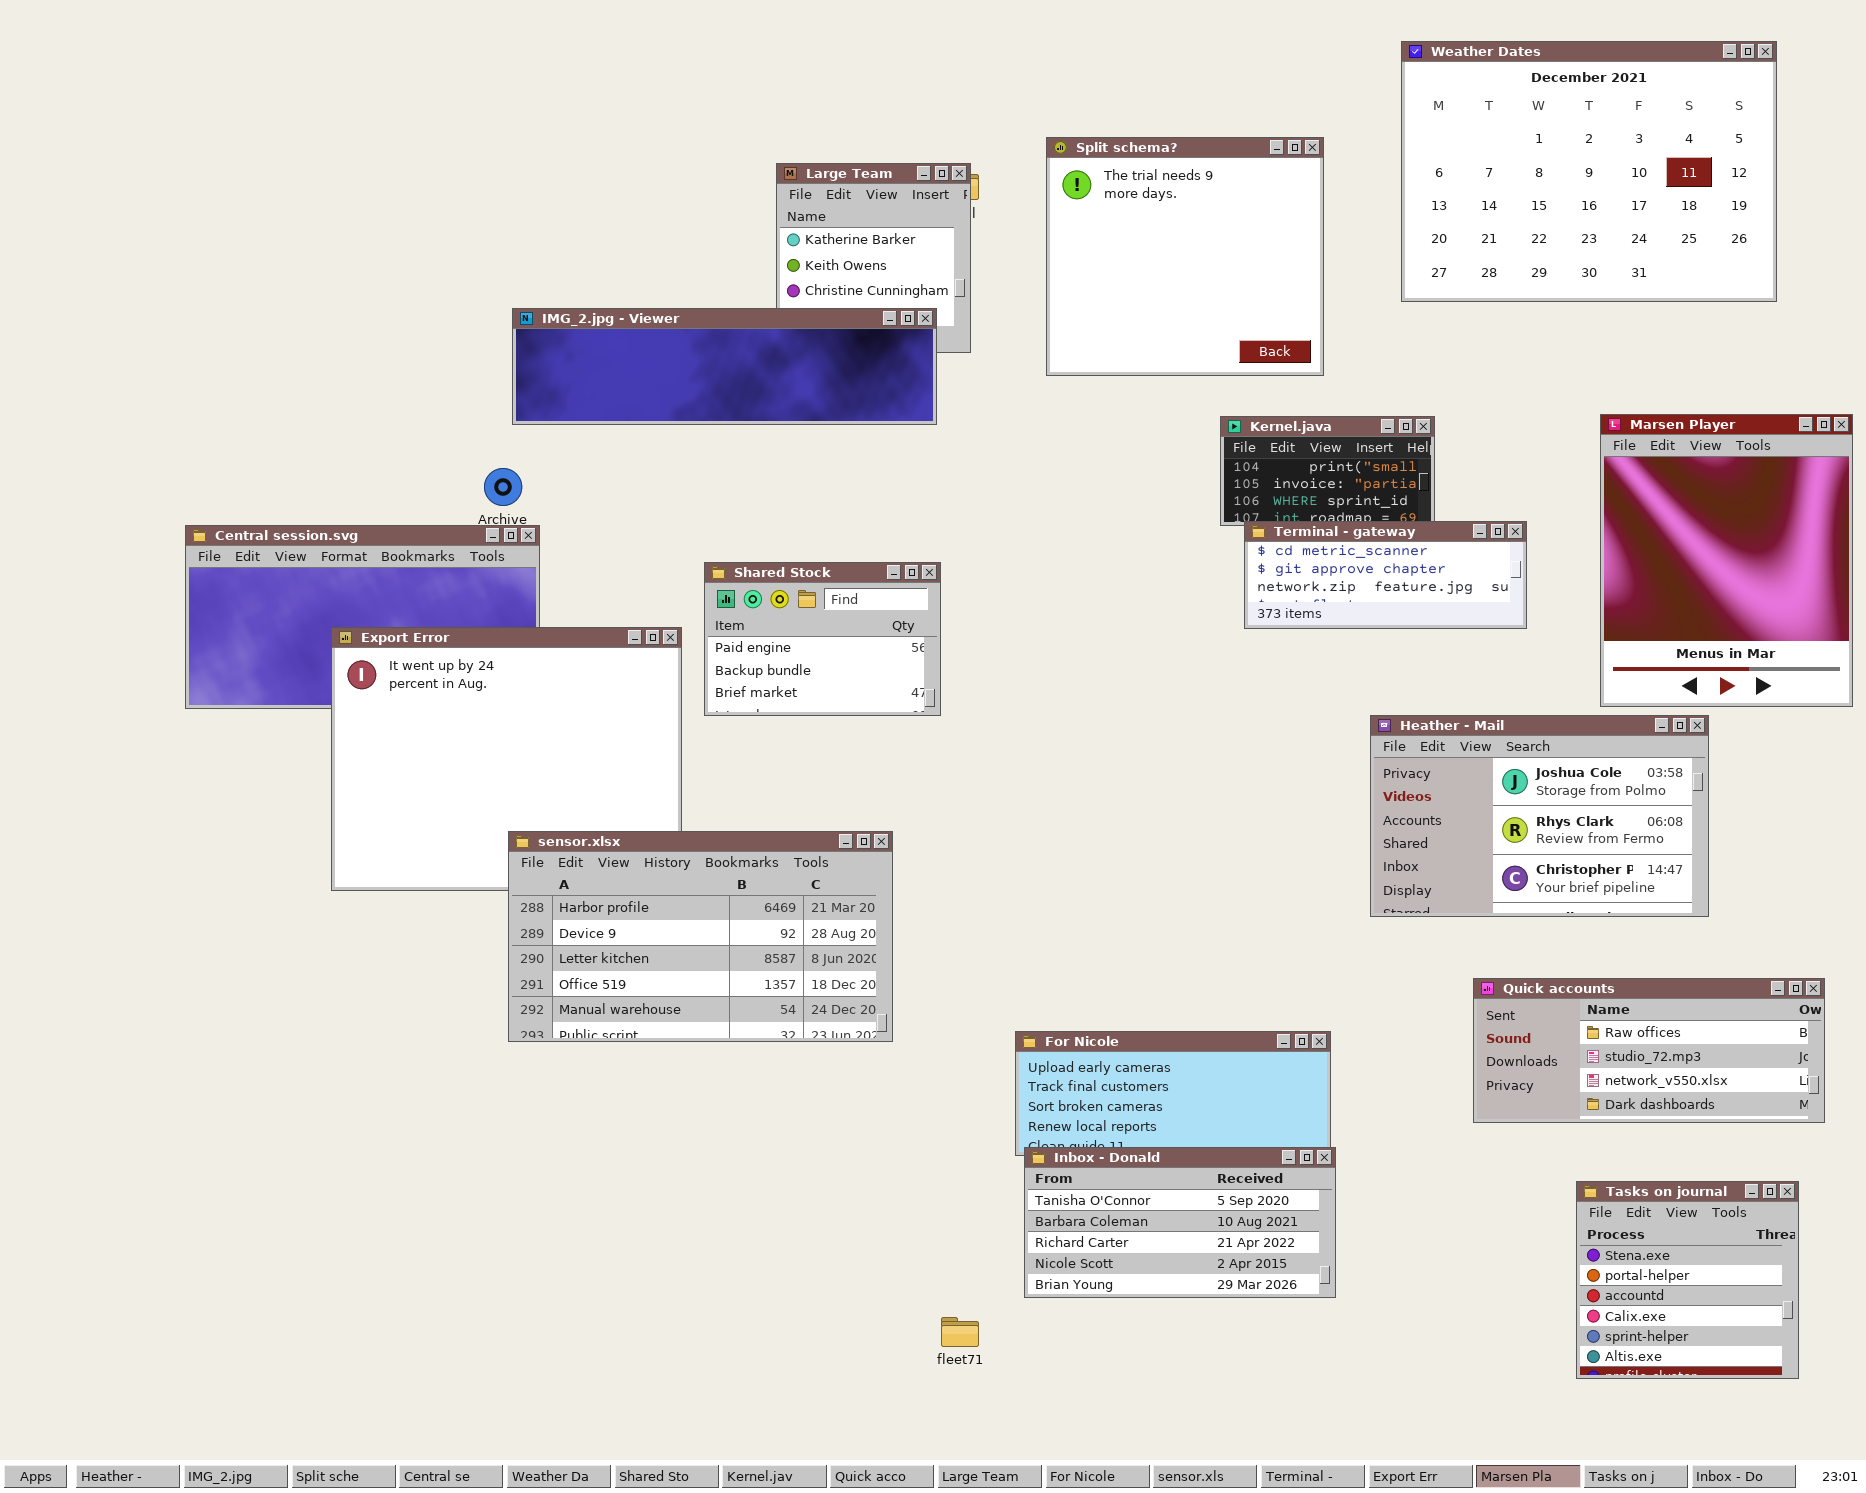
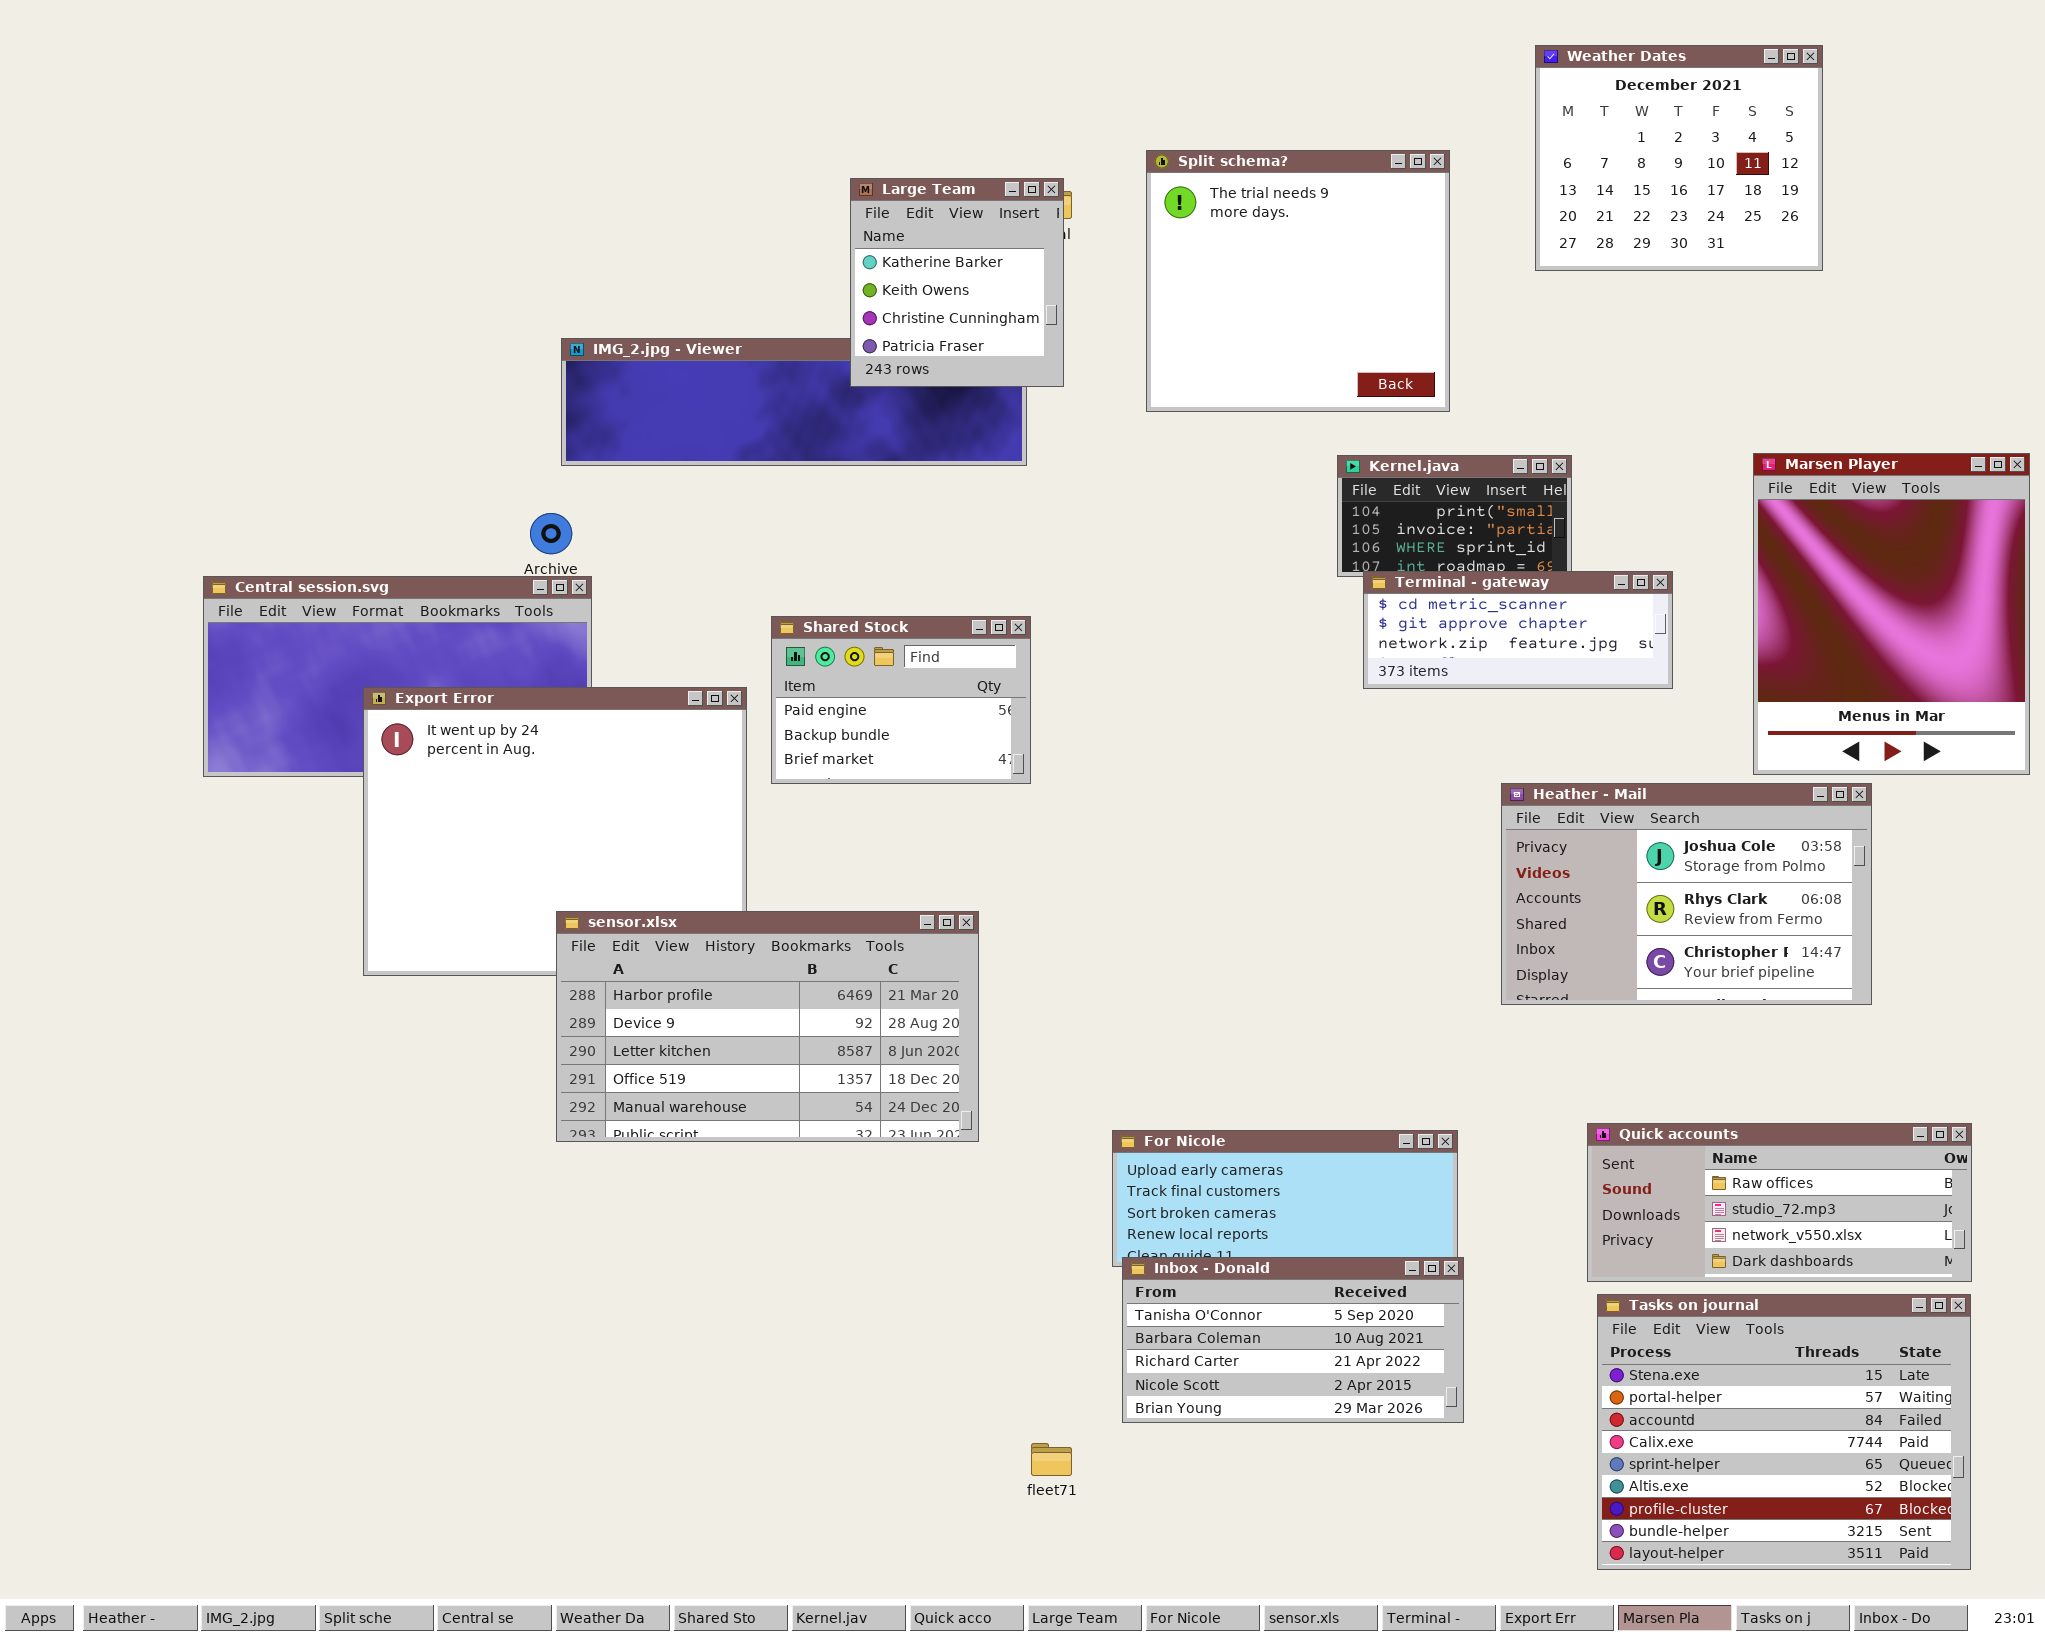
Weather Dates: [1401,41,1777,302] -> [1535,45,1823,271], resized
Large Team: [776,163,971,353] -> [850,178,1064,387], raised
Quick accounts: [1473,978,1825,1123] -> [1587,1123,1972,1282], moved
Tasks on journal: [1576,1181,1799,1379] -> [1597,1294,1971,1570], resized

